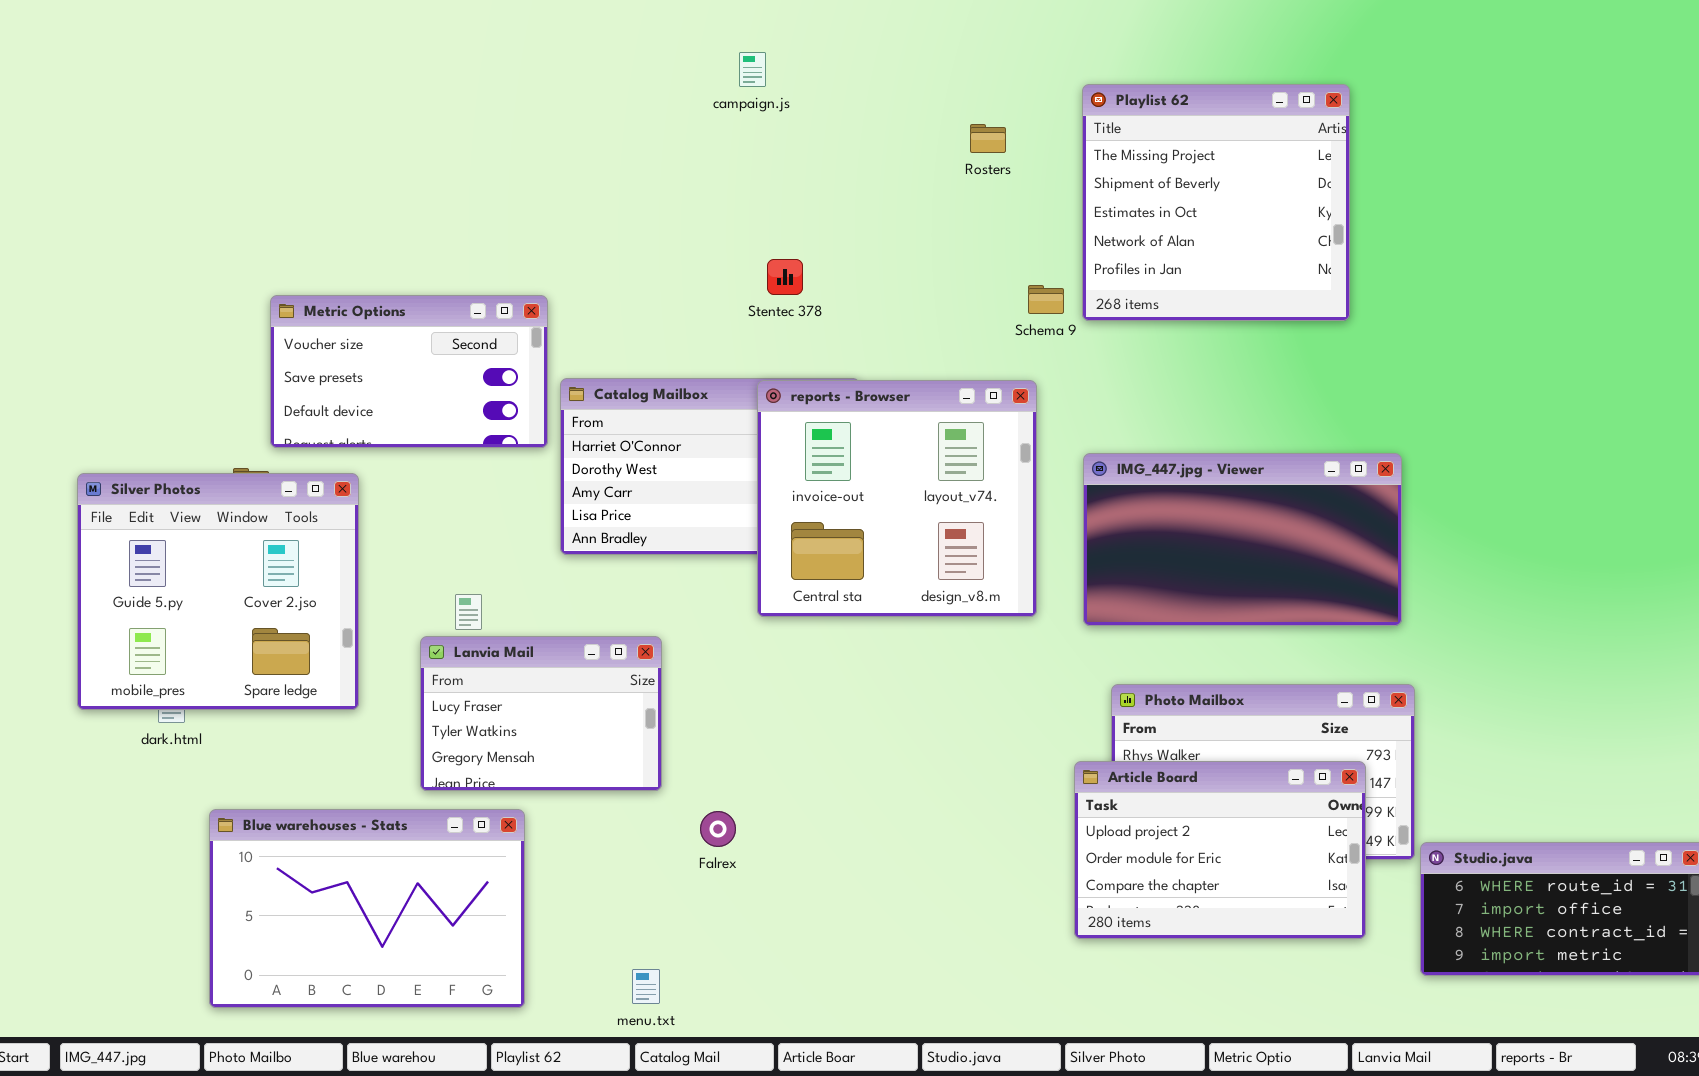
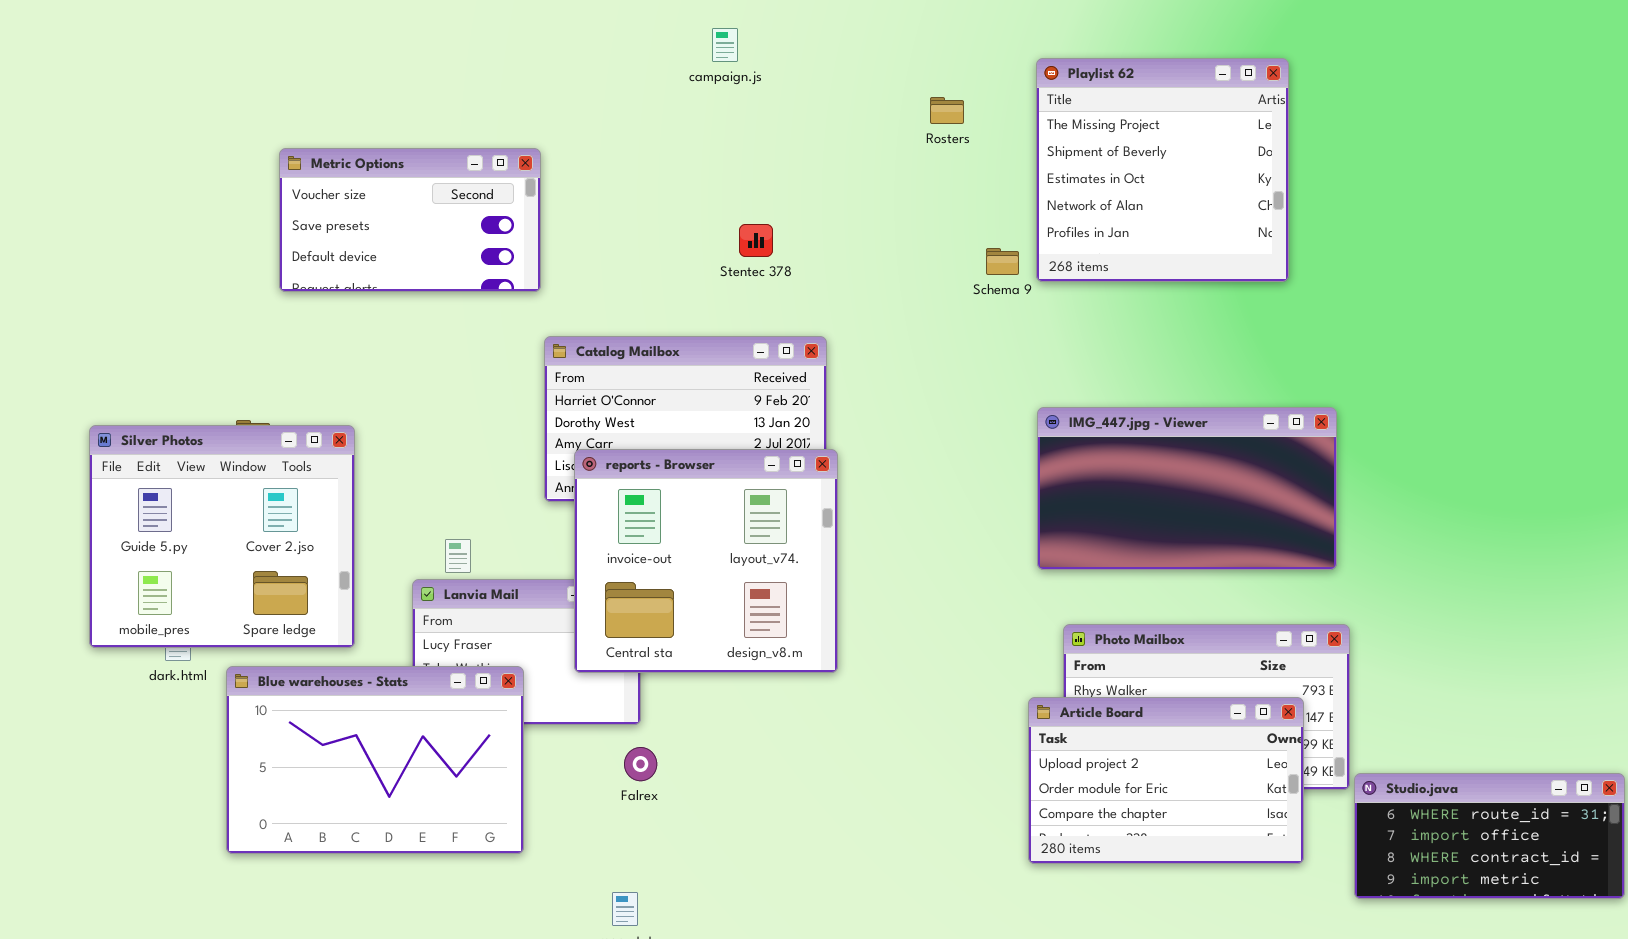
Metric Options: [270,295,548,448] -> [279,148,541,292], moved
reports - Browser: [757,380,1037,617] -> [574,449,838,673], moved
Blue warehouses - Stats: [209,809,525,1008] -> [226,666,524,854], moved
Falrex: [700,811,736,847] -> [624,747,657,781], moved

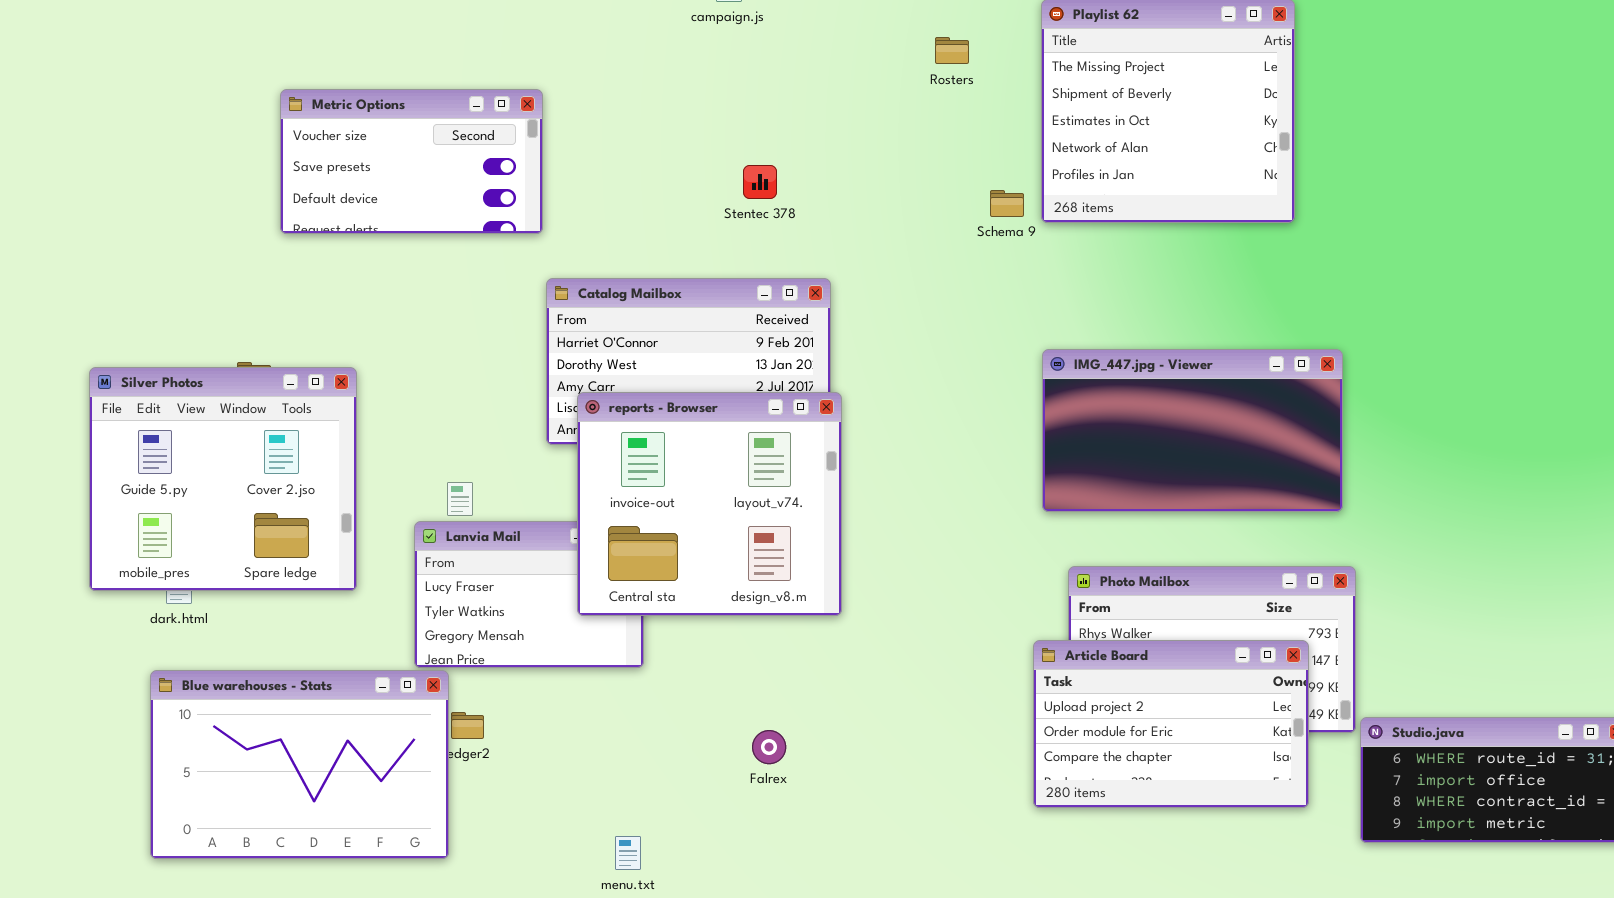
Blue warehouses - Stats: [226,666,524,854] -> [150,670,449,859], moved
Falrex: [624,747,657,781] -> [752,730,786,764], moved

